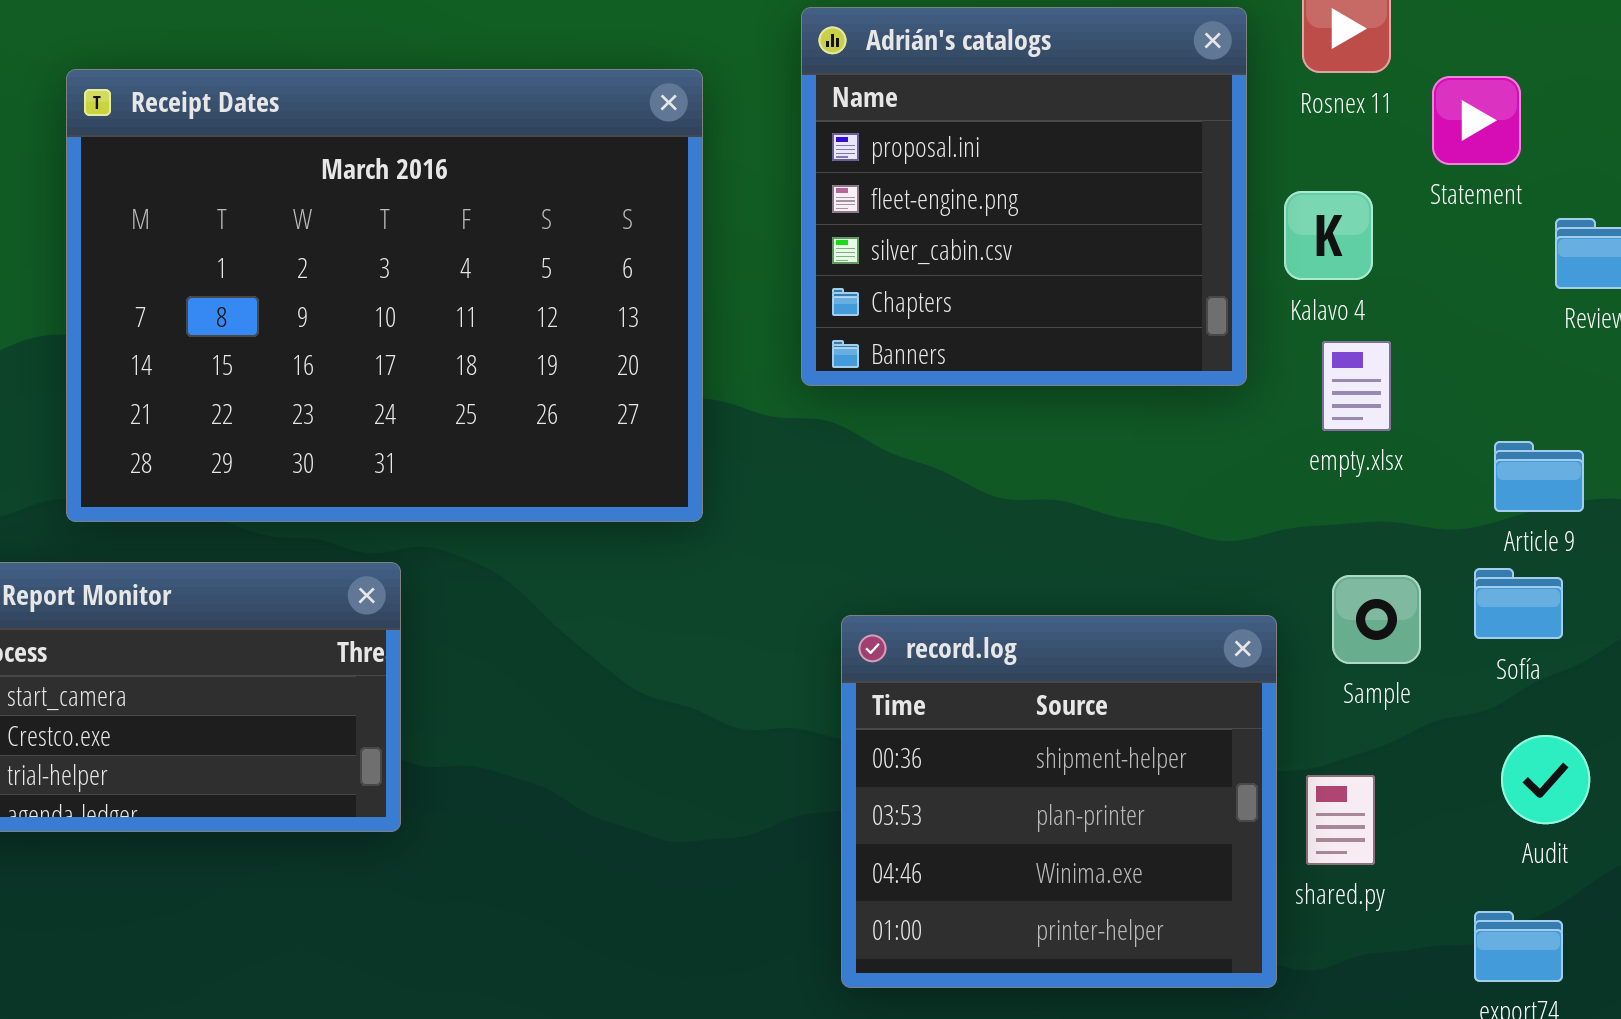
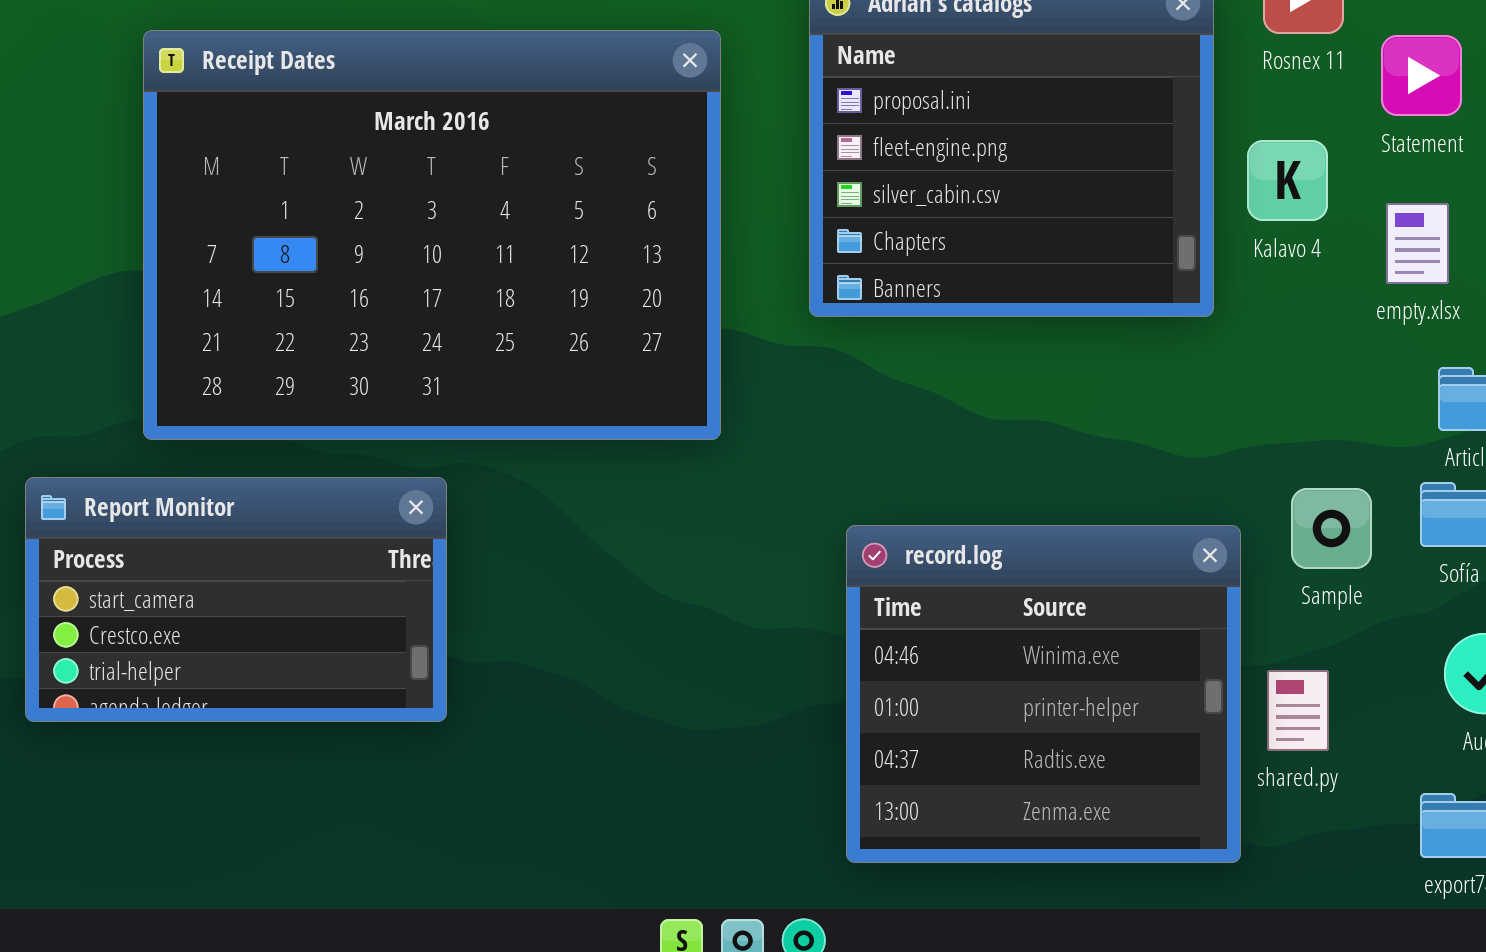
empty.xlsx: [1322,341,1391,431] -> [1386,203,1449,284], moved
record.log: [841,615,1277,988] -> [846,525,1241,863], scrolled down 2 rows

